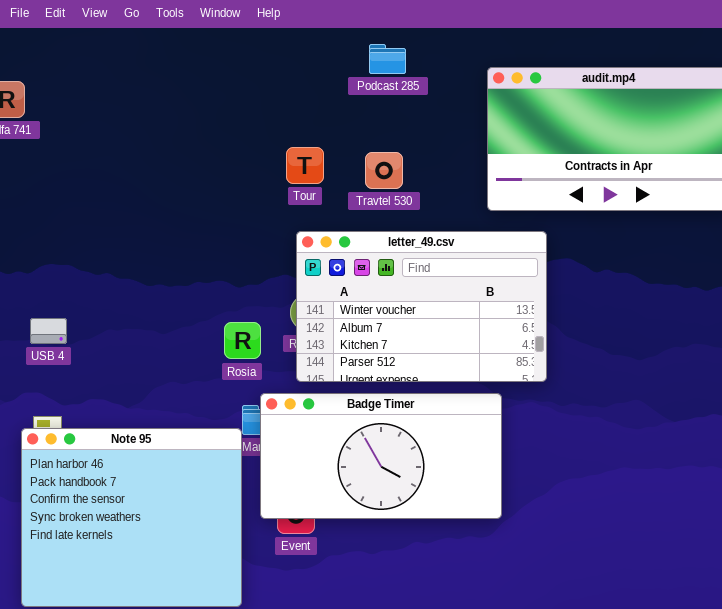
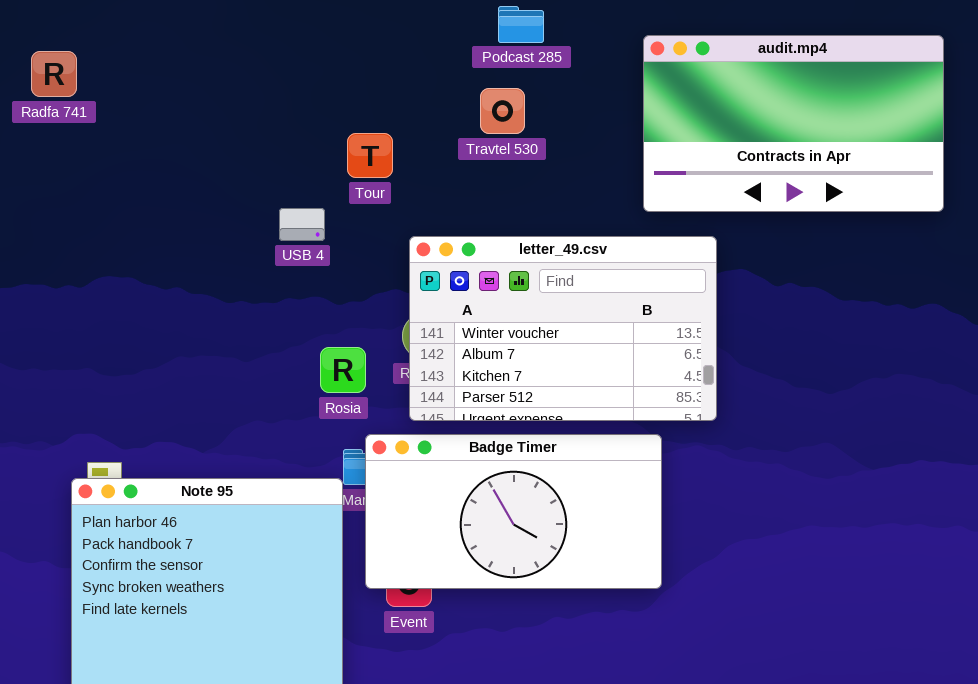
Tour: [286,147,324,184] -> [347,133,393,178], moved
Travtel 530: [365,152,403,189] -> [480,88,525,134], moved
USB 4: [30,318,67,344] -> [279,208,325,241], moved

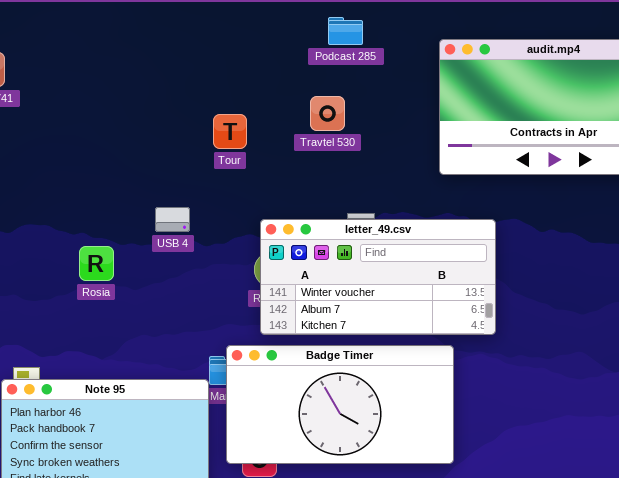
Travtel 530: [480,88,525,134] -> [310,96,345,131], moved
USB 4: [279,208,325,241] -> [155,207,190,232], moved
letter_49.csv: [409,236,717,421] -> [260,219,496,335], resized
Rosia: [320,347,366,393] -> [79,246,114,281], moved

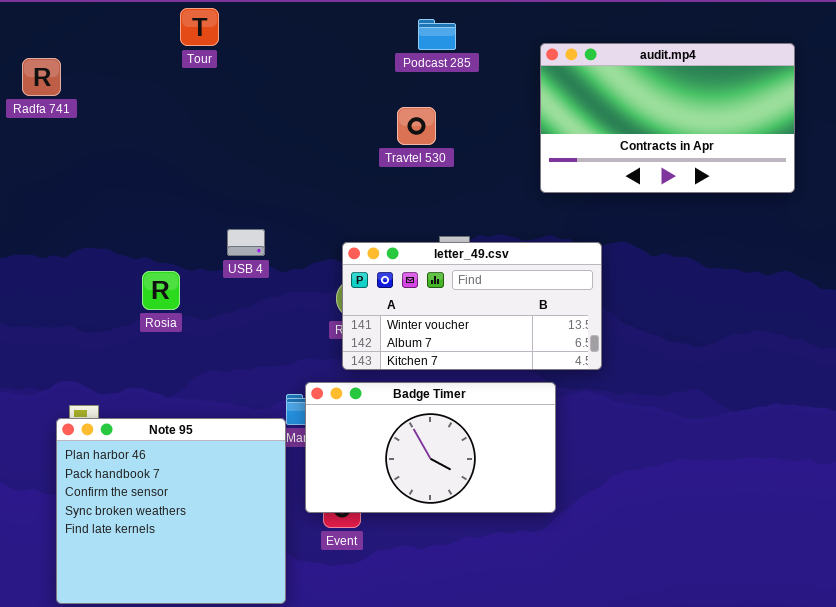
Tour: [213,114,247,149] -> [180,8,219,46], moved

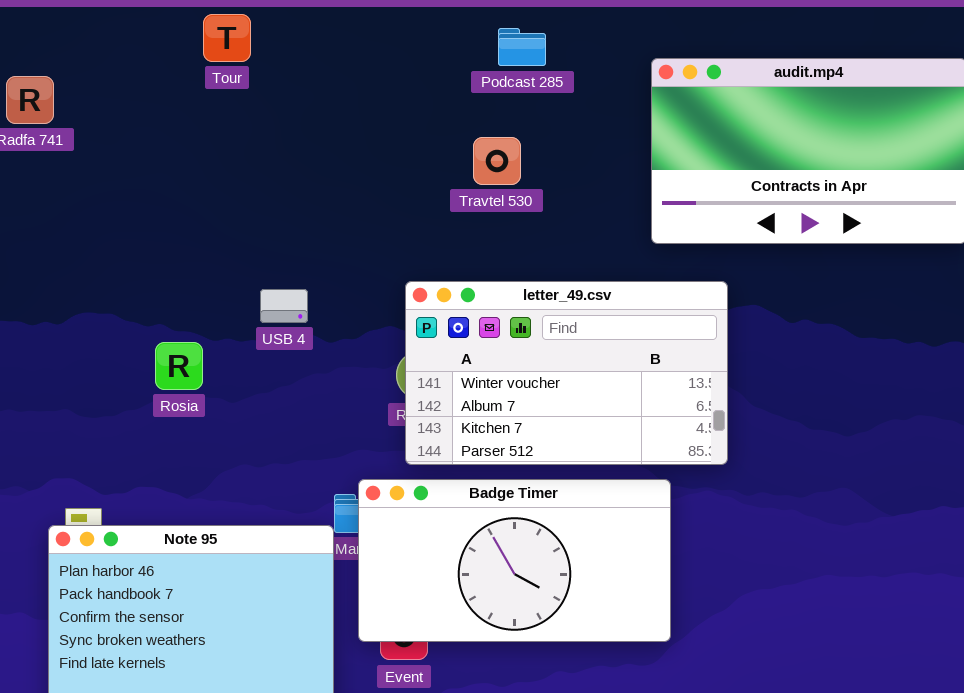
letter_49.csv: [342,242,602,370] -> [405,281,728,465], resized

